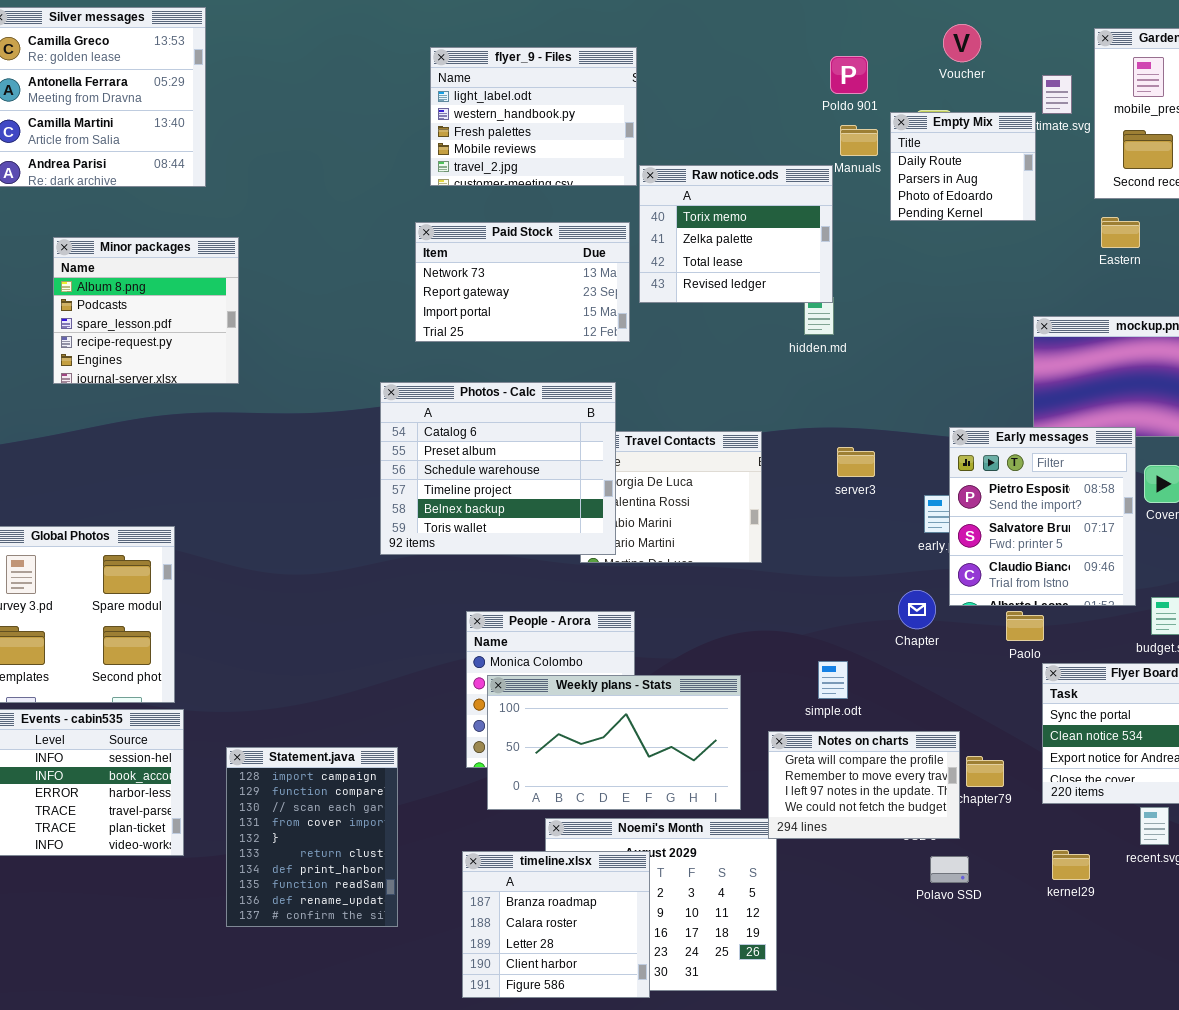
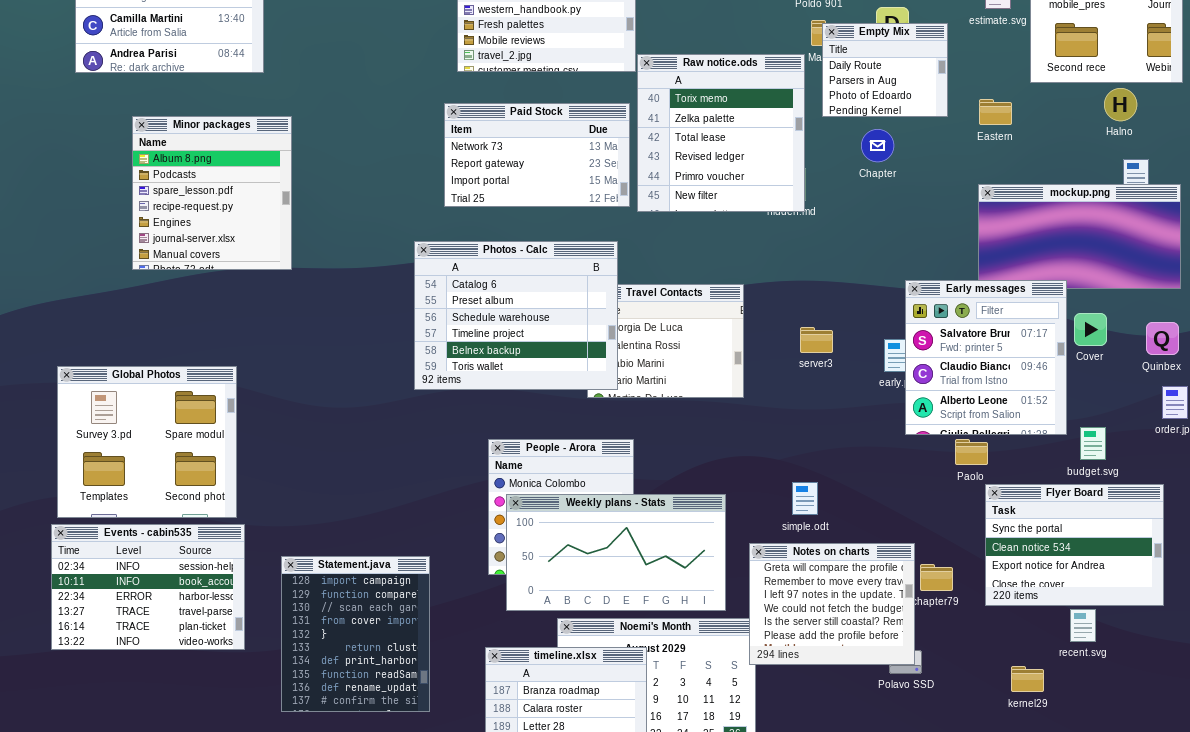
Empty Mix: [890,112,1036,221] -> [822,23,948,117], moved
Raw notice.ods: [639,165,833,303] -> [637,54,805,212], resized
Eastern: [1101,217,1140,248] -> [979,99,1012,125], moved
Minor packages: [53,237,239,384] -> [132,116,292,270], resized
Early messages: [949,427,1136,606] -> [905,280,1067,435], scrolled down 1 row
server3: [837,447,875,477] -> [800,327,833,353], moved
Chapter: [898,590,936,629] -> [861,129,894,162], moved
Notes on charts: [768,731,960,839] -> [749,543,915,665], resized
kernel29: [1052,850,1090,880] -> [1011,666,1044,692], moved

